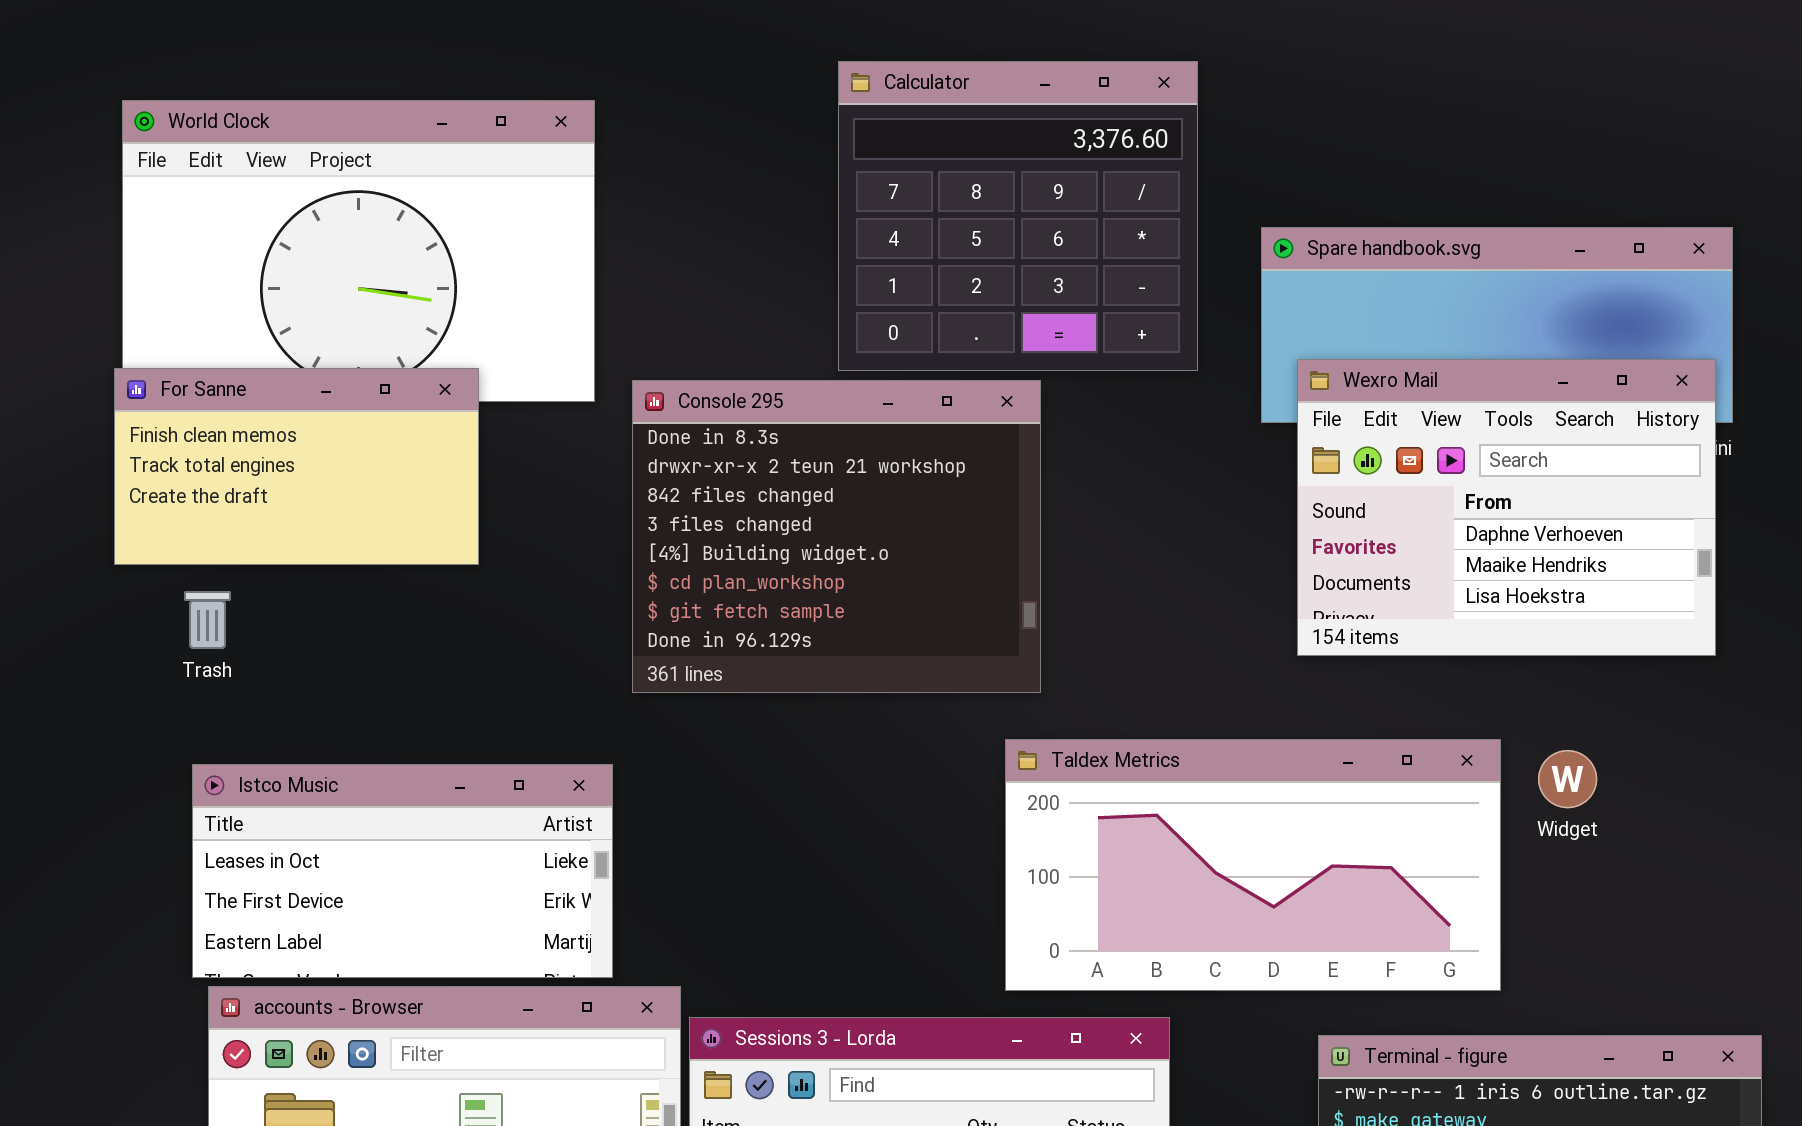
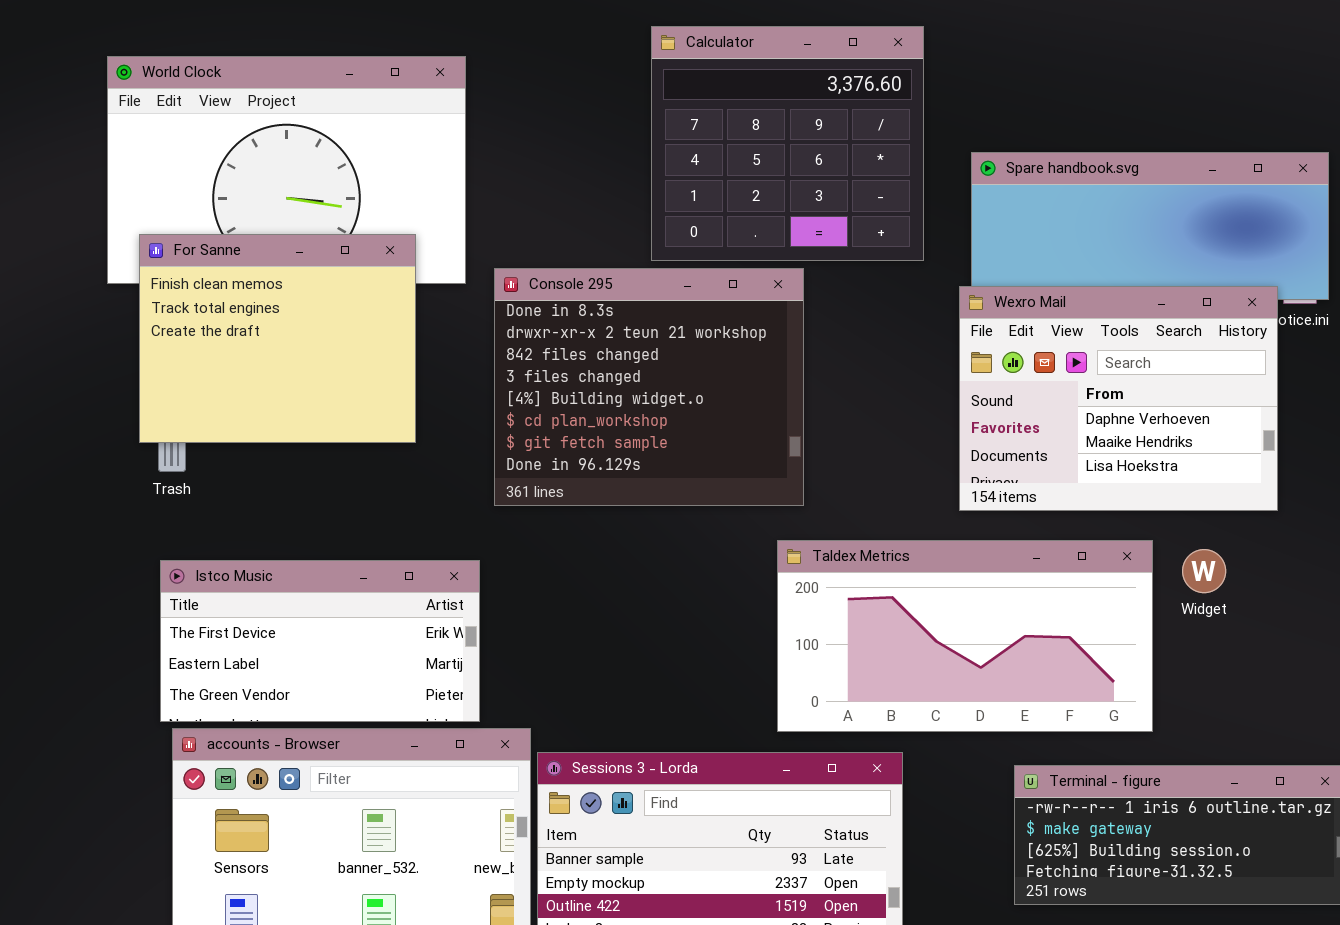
Wexro Mail: [1297,359,1716,656] -> [959,286,1278,511], moved
For Sanne: [114,368,479,565] -> [139,234,416,443], moved, resized
Istco Music: [192,764,613,978] -> [160,560,480,722], scrolled down 1 row

